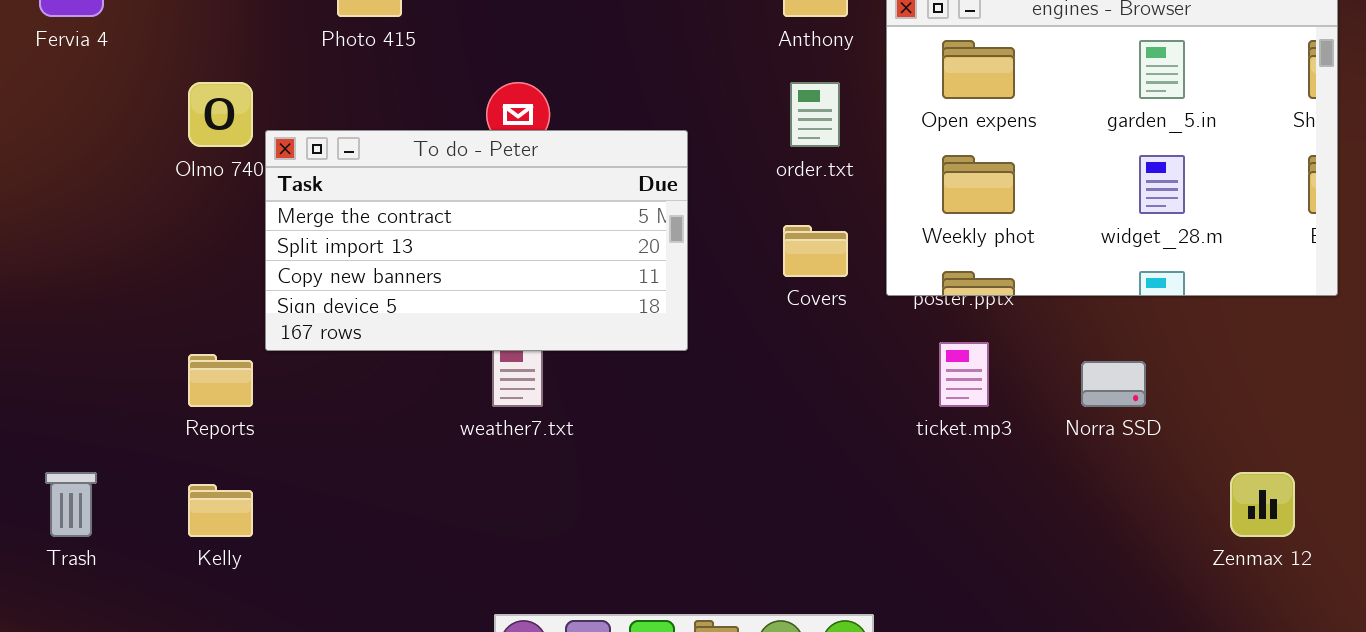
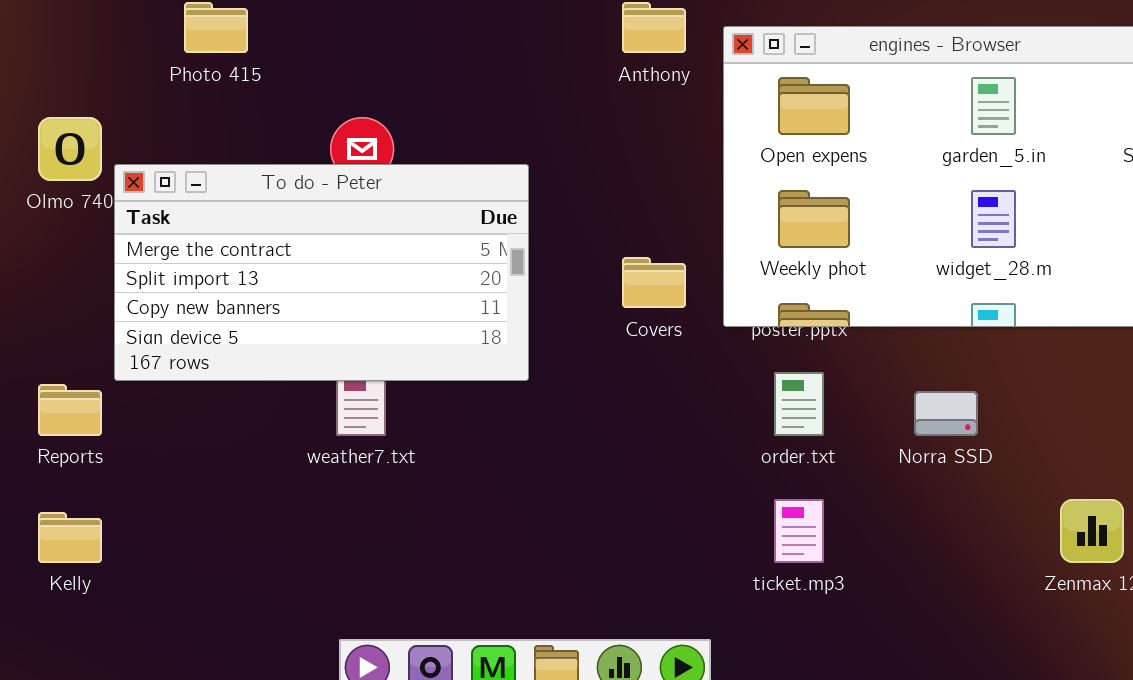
order.txt: [790,82,840,147] -> [774,372,824,436], moved
ticket.mp3: [939,342,989,407] -> [774,499,824,563], moved

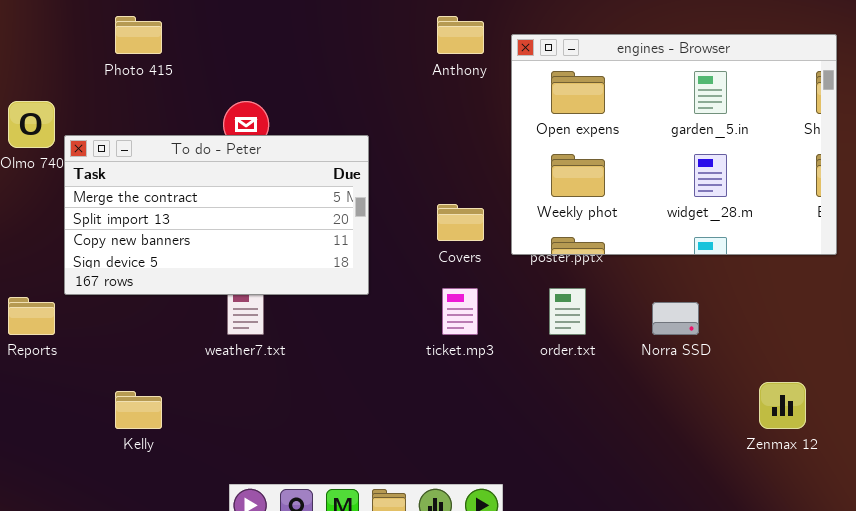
ticket.mp3: [774,499,824,563] -> [442,288,478,335], moved
Kelly: [38,512,102,563] -> [115,391,162,429], moved

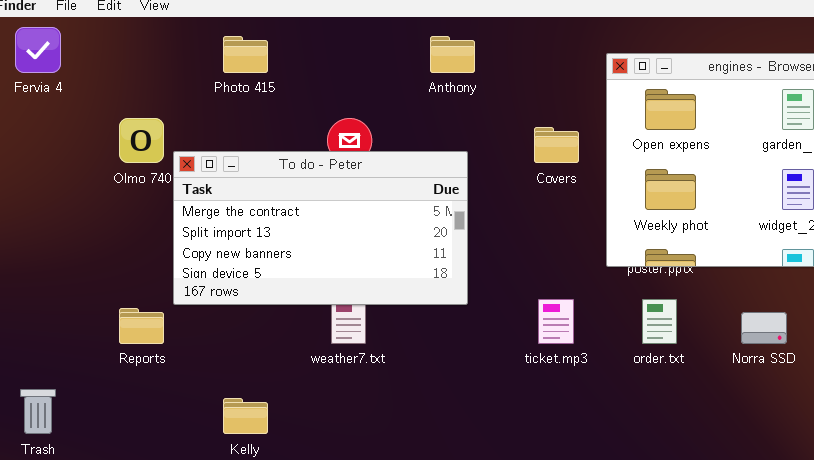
Anthony: [437,16,484,54] -> [430,36,475,73], moved
Covers: [437,204,484,241] -> [534,127,579,163], moved

